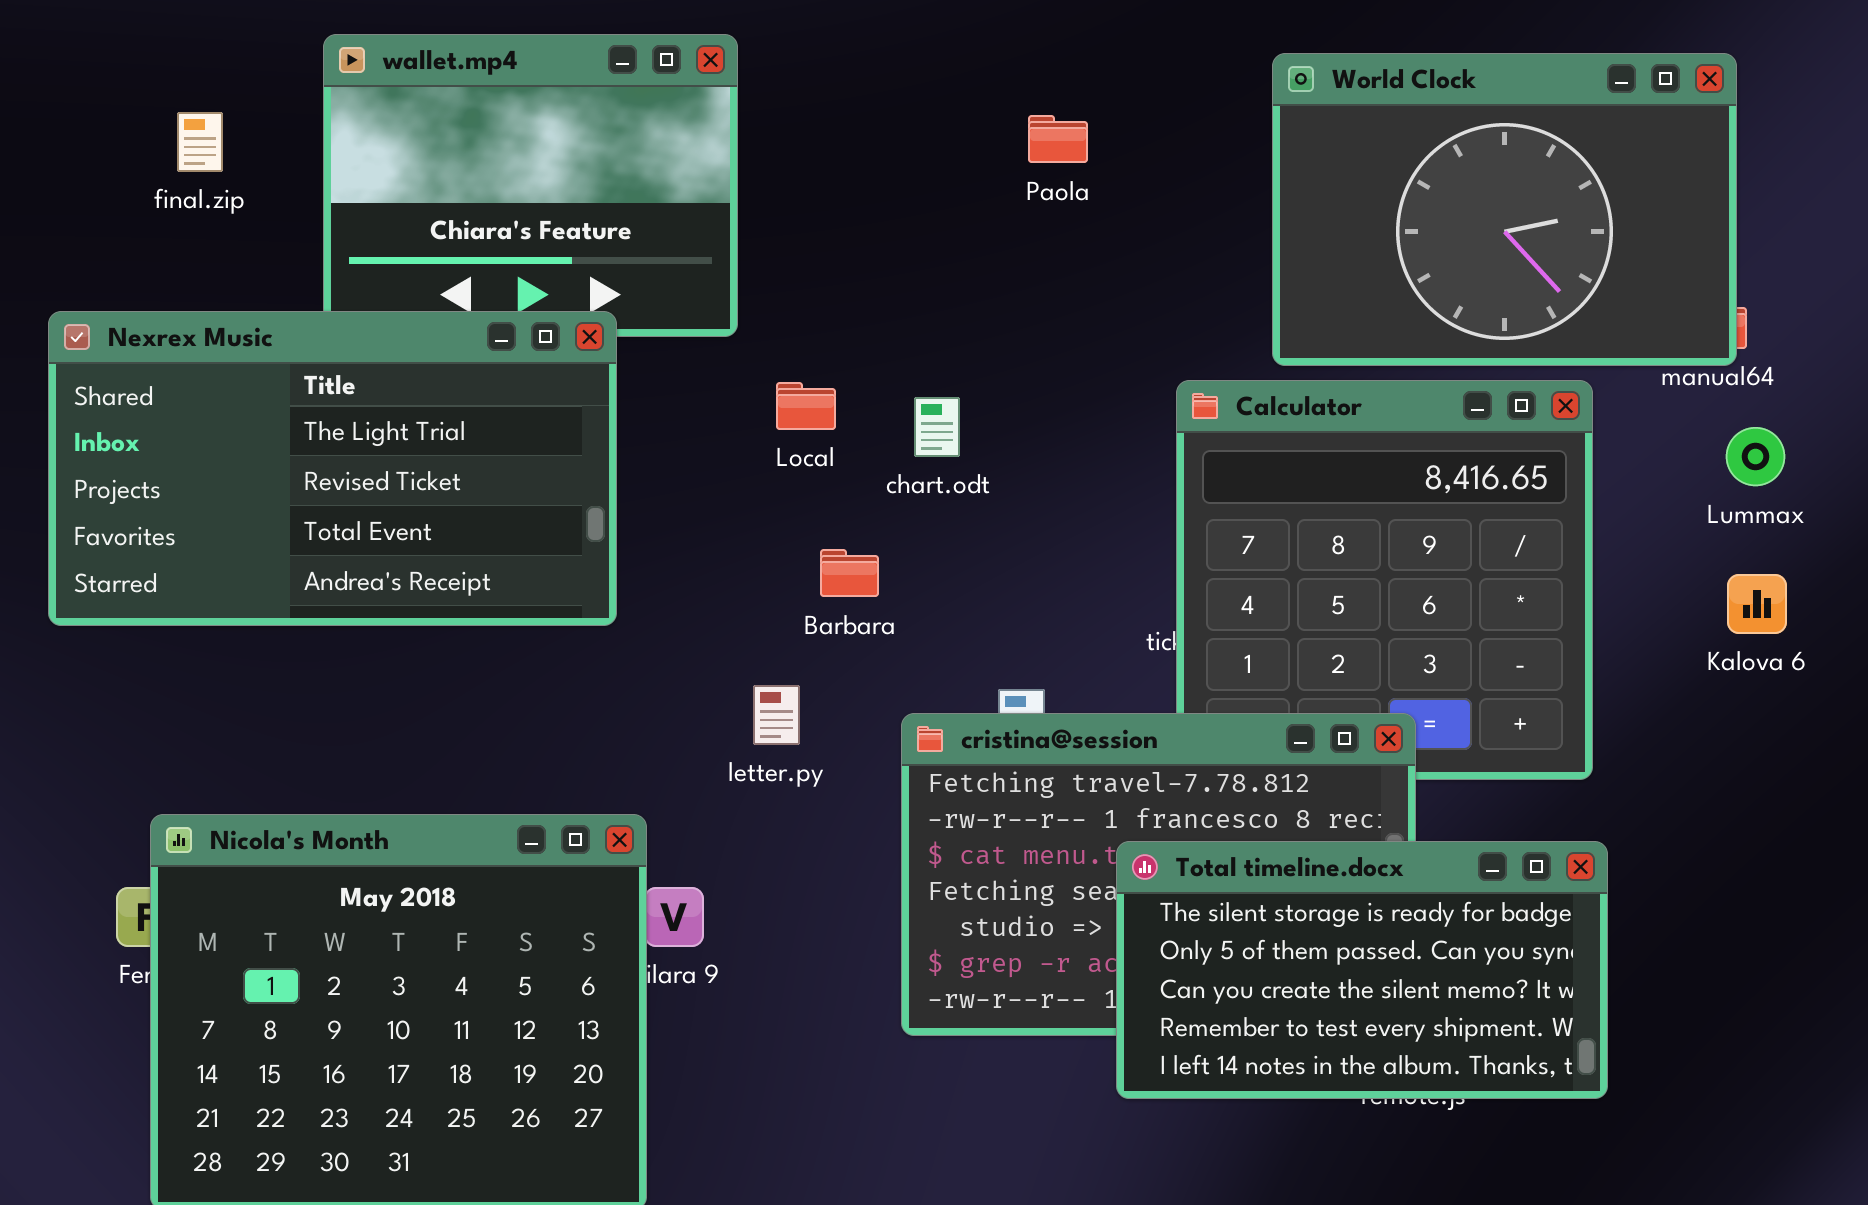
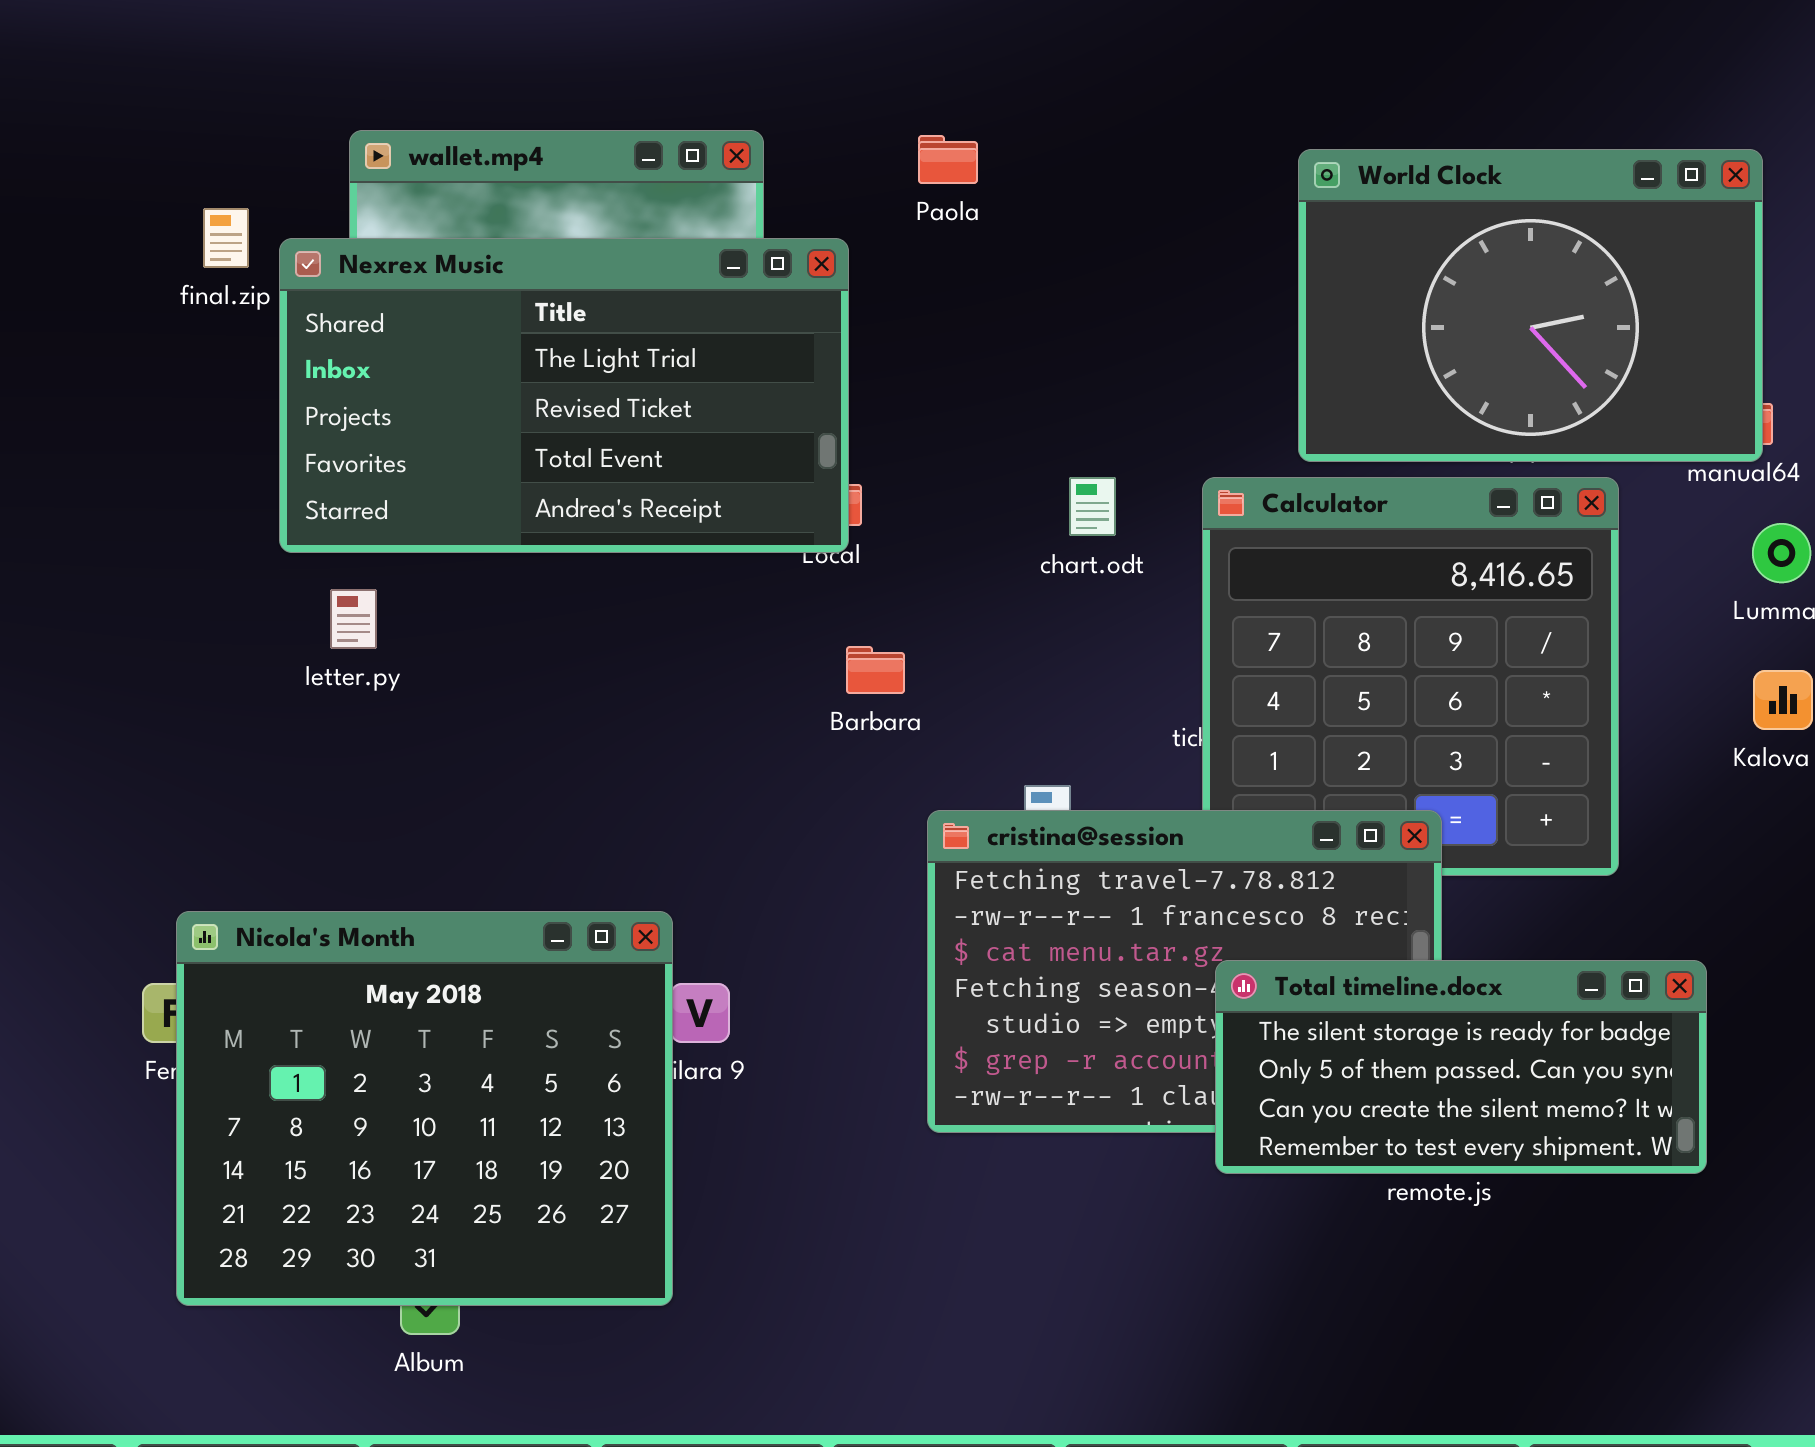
Paola: [1028,115,1088,163] -> [918,135,978,184], moved
Nexrex Music: [48,311,617,626] -> [279,238,849,553], moved
chart.odt: [914,397,960,457] -> [1069,477,1116,536], moved
letter.py: [753,685,800,745] -> [330,589,377,649], moved
Total timeline.docx: [1116,841,1608,1099] -> [1215,960,1707,1174], moved, resized

